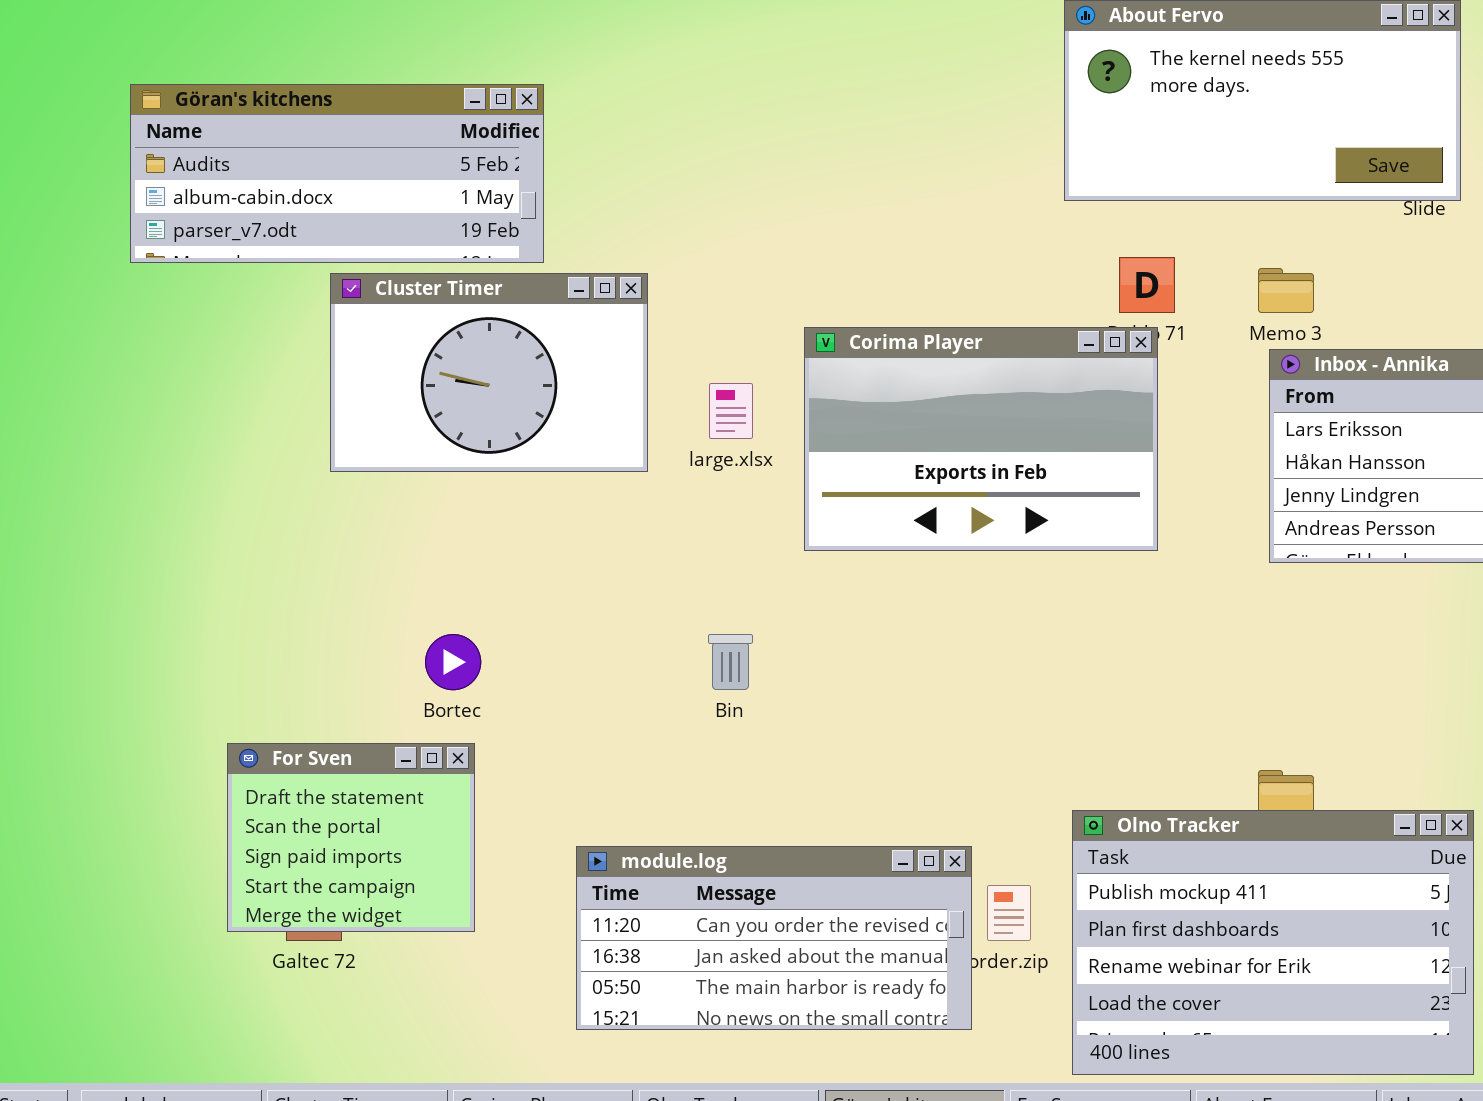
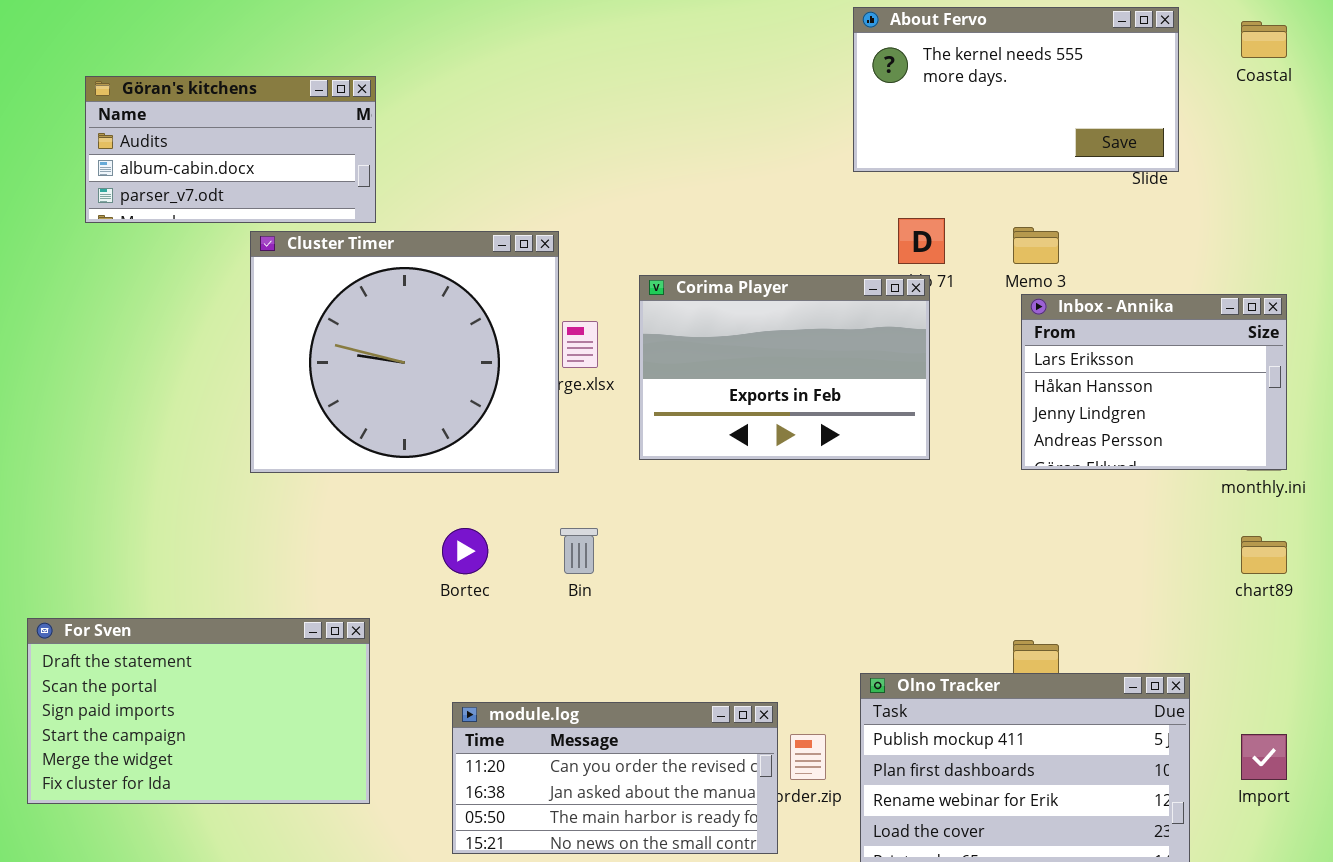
Göran's kitchens: [130,84,544,263] -> [85,76,376,223], resized
Cluster Timer: [330,273,648,472] -> [250,231,559,473], resized
Bortec: [425,634,481,690] -> [442,528,488,574], moved
For Sven: [227,743,475,932] -> [27,618,370,804], resized

